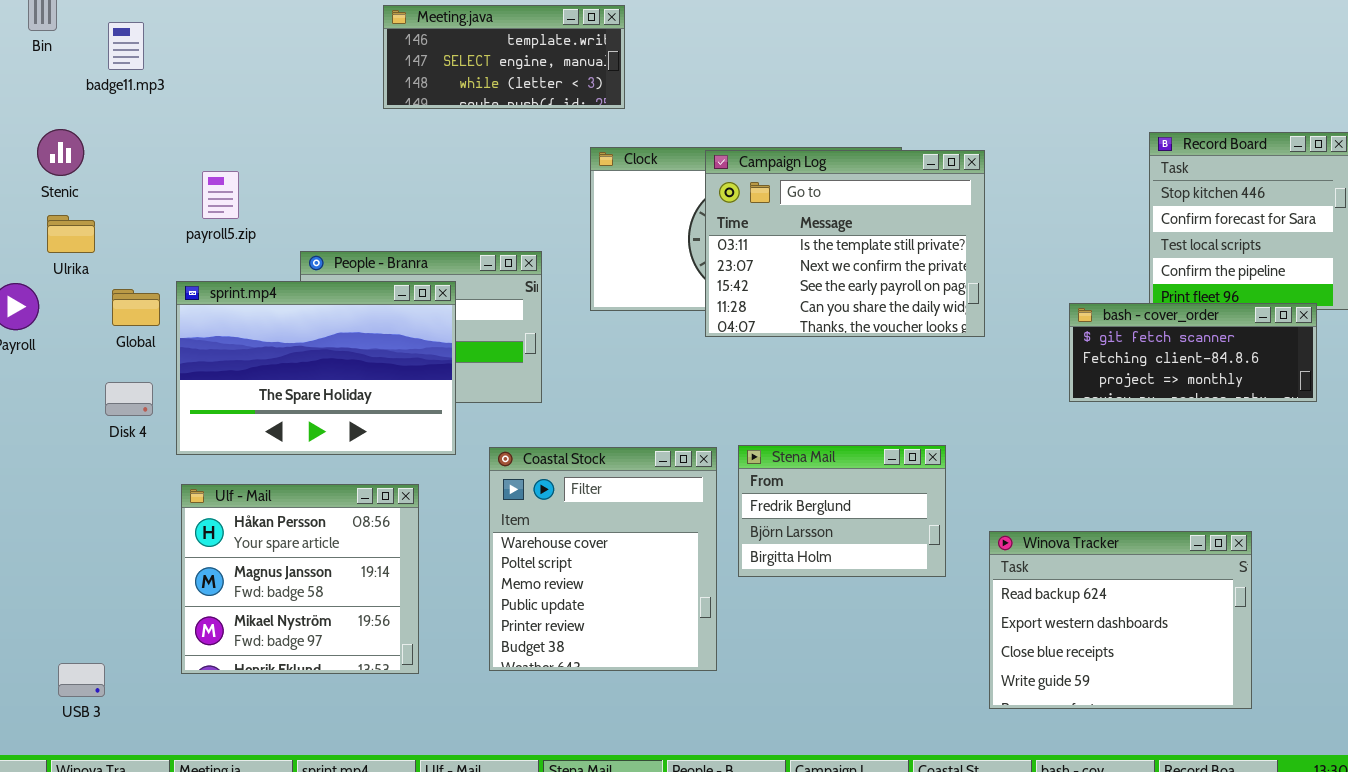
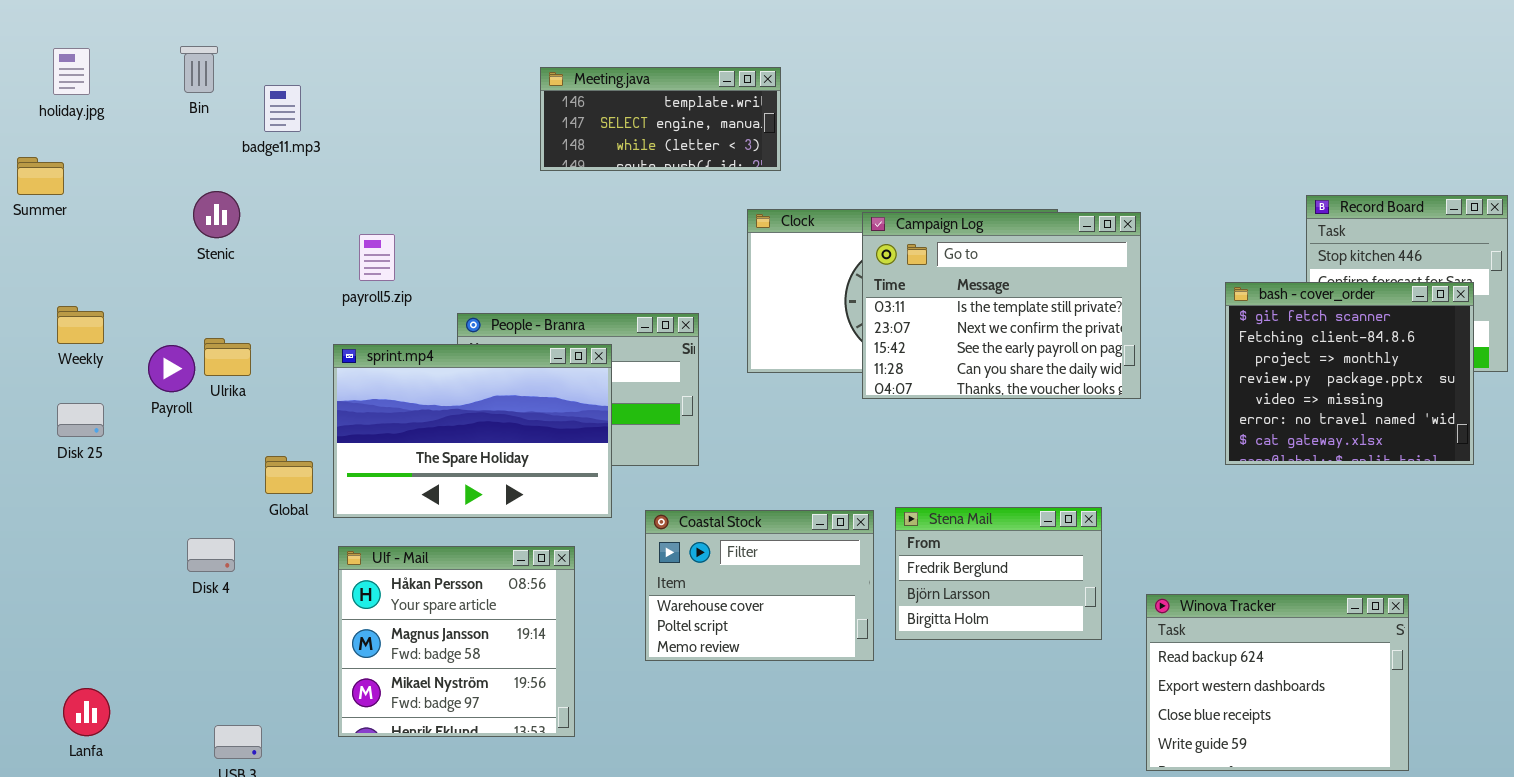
Ulrika: [47,215,95,253] -> [204,338,251,376], moved
Global: [112,289,160,326] -> [265,456,313,494], moved
bash - cover_order: [1069,303,1317,402] -> [1225,282,1474,465], resized
Disk 4: [105,382,153,416] -> [187,538,235,572], moved
Coastal Stock: [489,447,717,671] -> [645,510,874,661], resized

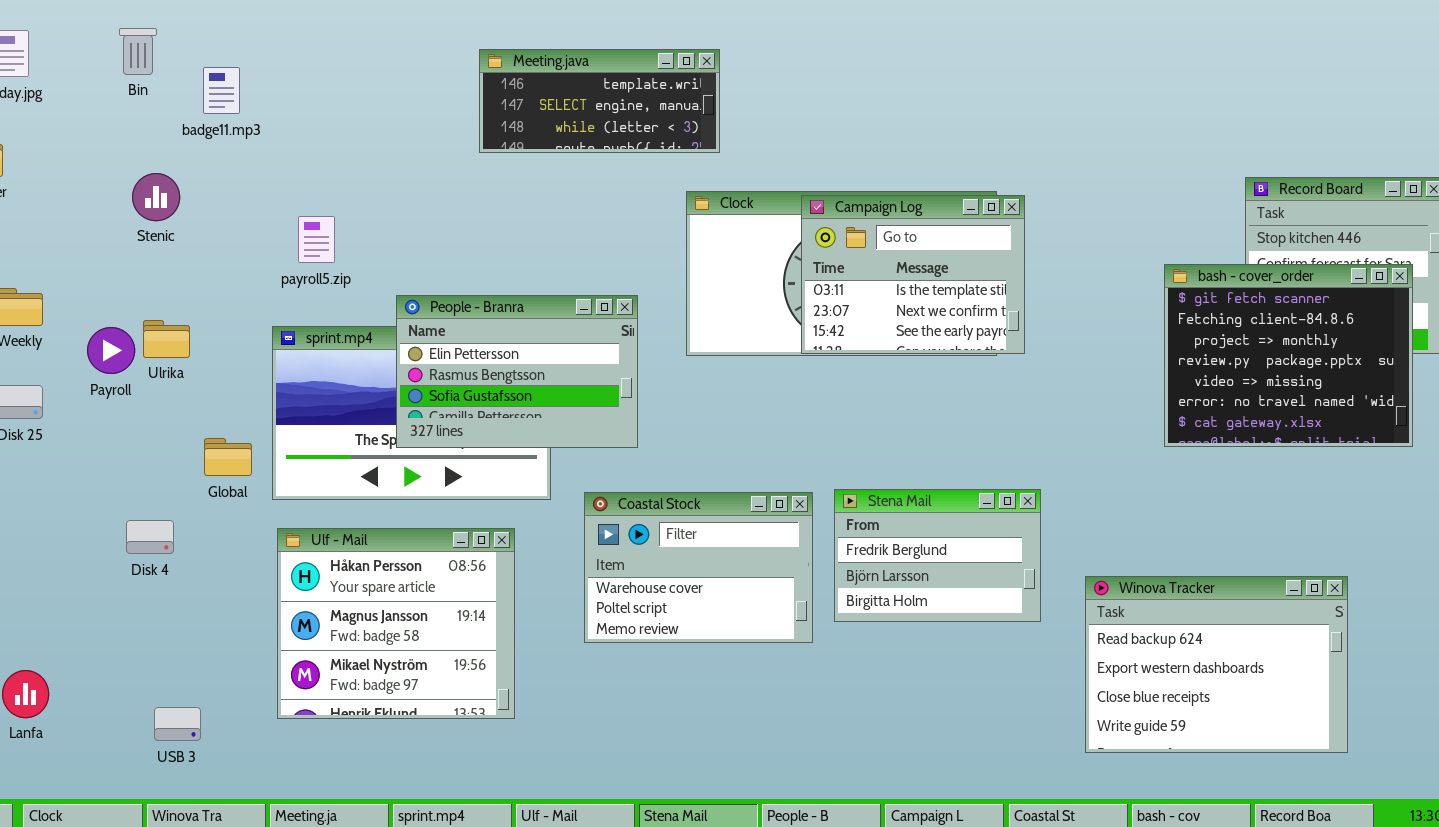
Campaign Log: [862,212,1141,399] -> [801,195,1025,354], resized
People - Branra: [457,313,699,466] -> [396,295,638,448], raised

